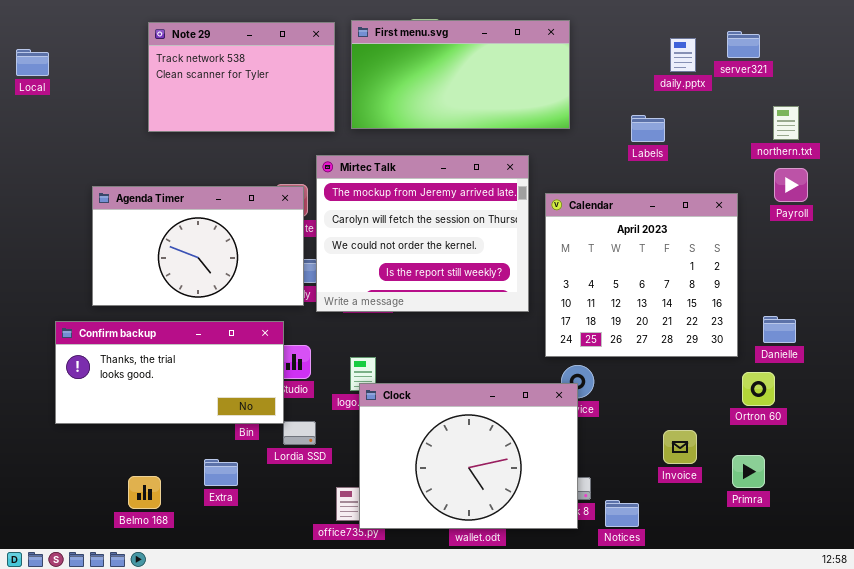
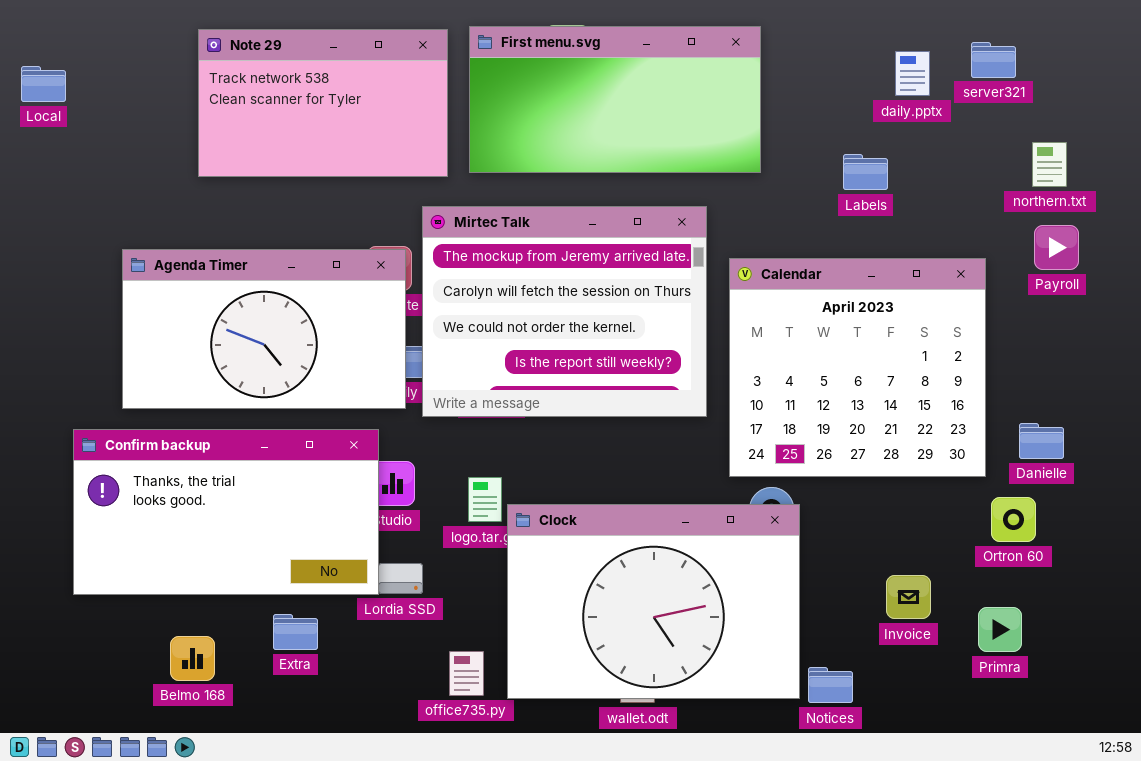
Confirm backup: [55,321,284,424] -> [73,429,379,595], resized
Clock: [359,383,578,529] -> [507,504,800,699], moved

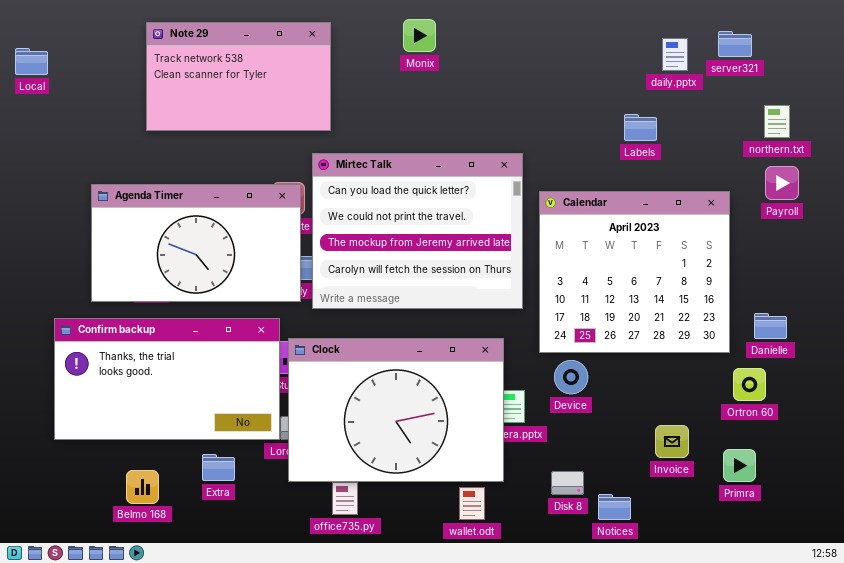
First menu.svg: [469,26,761,173] -> none, closed
Mirtec Talk: [422,206,707,417] -> [312,153,523,309], scrolled up 2 rows
Clock: [507,504,800,699] -> [288,338,504,482], moved

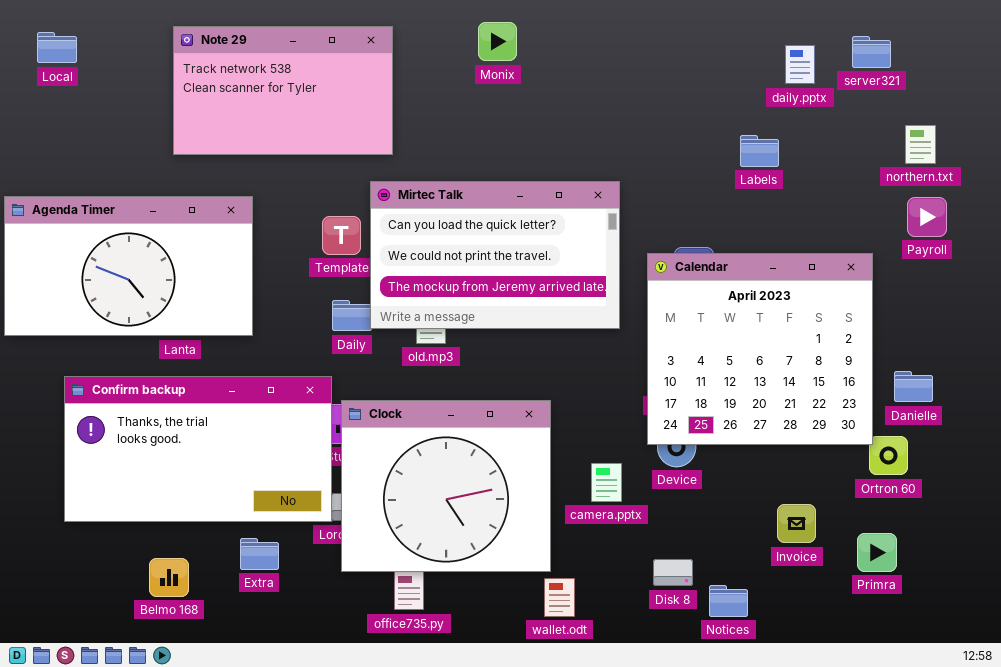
Local: [15,48,48,75] -> [37,32,77,63], moved
Mirtec Talk: [312,153,523,309] -> [370,181,620,329], resized
Agenda Timer: [91,184,301,302] -> [4,196,253,336], moved
Calendar: [539,191,730,353] -> [647,253,873,445], moved
Clock: [288,338,504,482] -> [341,400,551,572], resized

